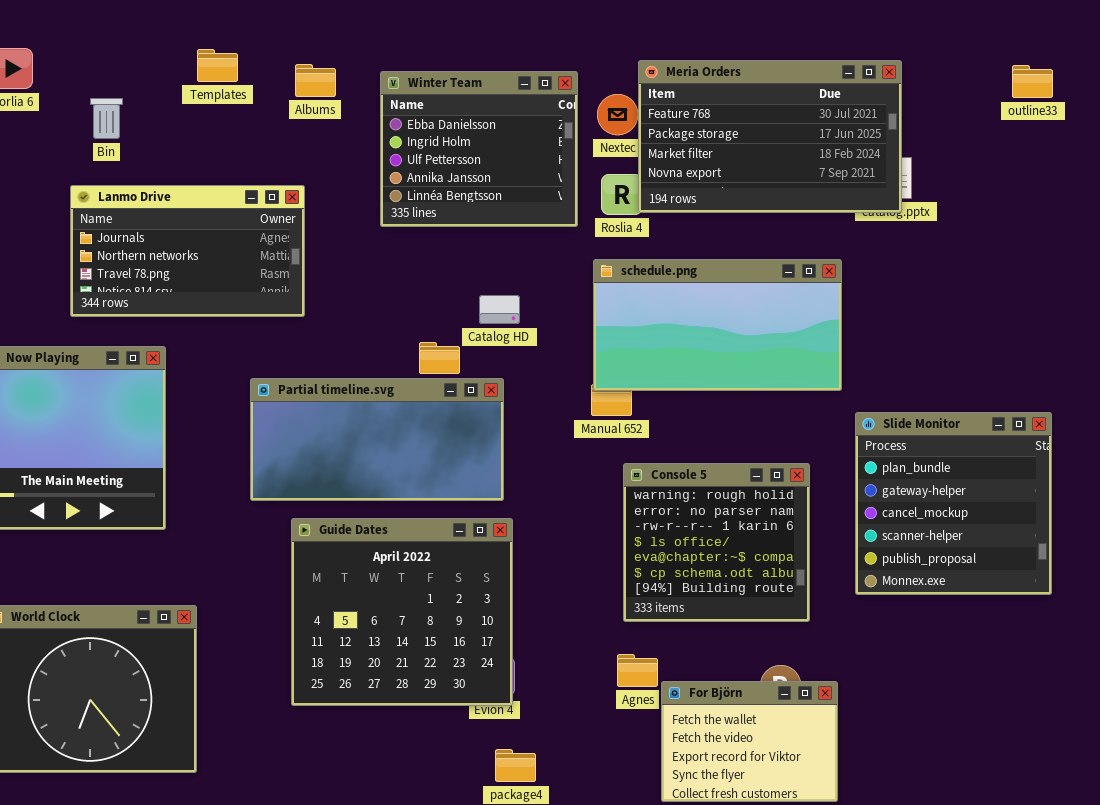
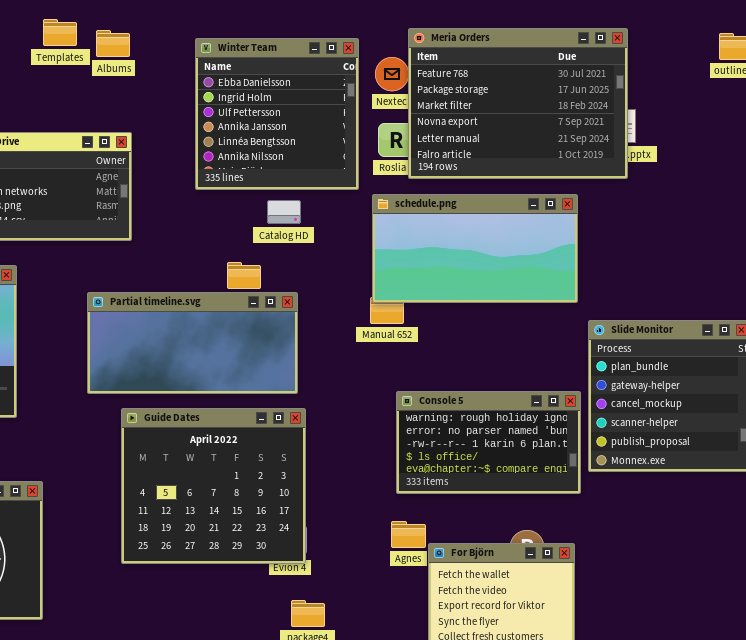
Meria Orders: [638,60,902,213] -> [408,28,628,179], resized
Albums: [295,64,336,97] -> [96,30,130,57], moved
Winter Team: [380,71,578,227] -> [195,38,359,190], resized
Catalog HD: [479,295,520,324] -> [267,200,301,224], moved
Console 5: [623,463,810,622] -> [396,391,581,494], resized

